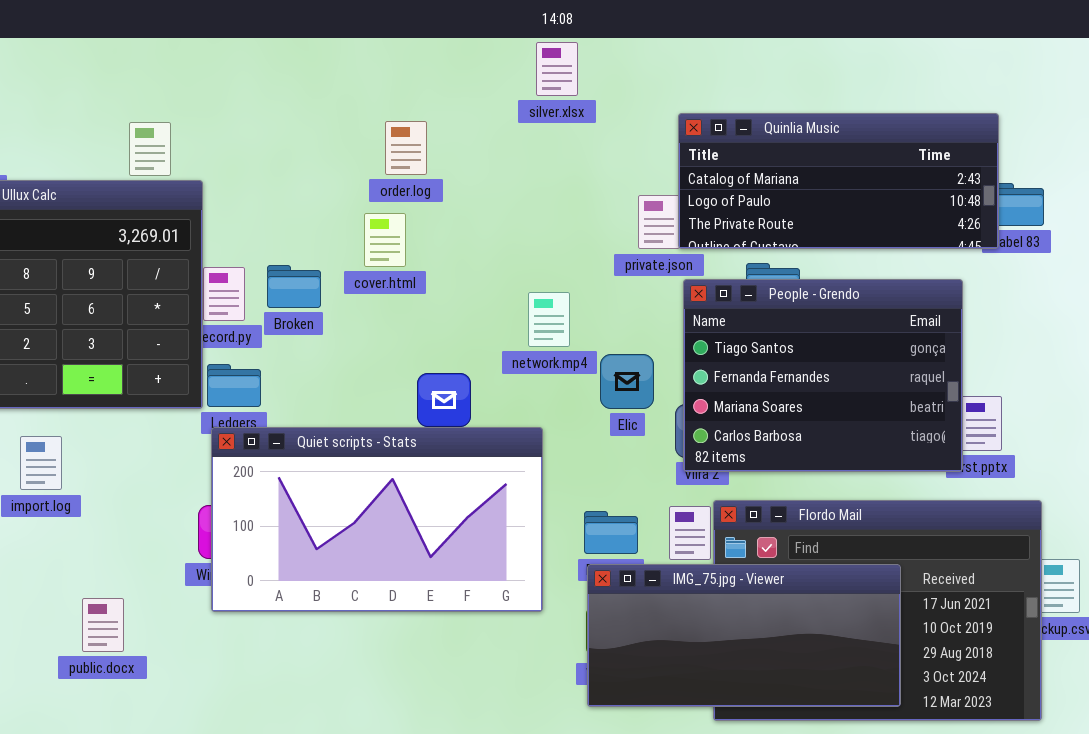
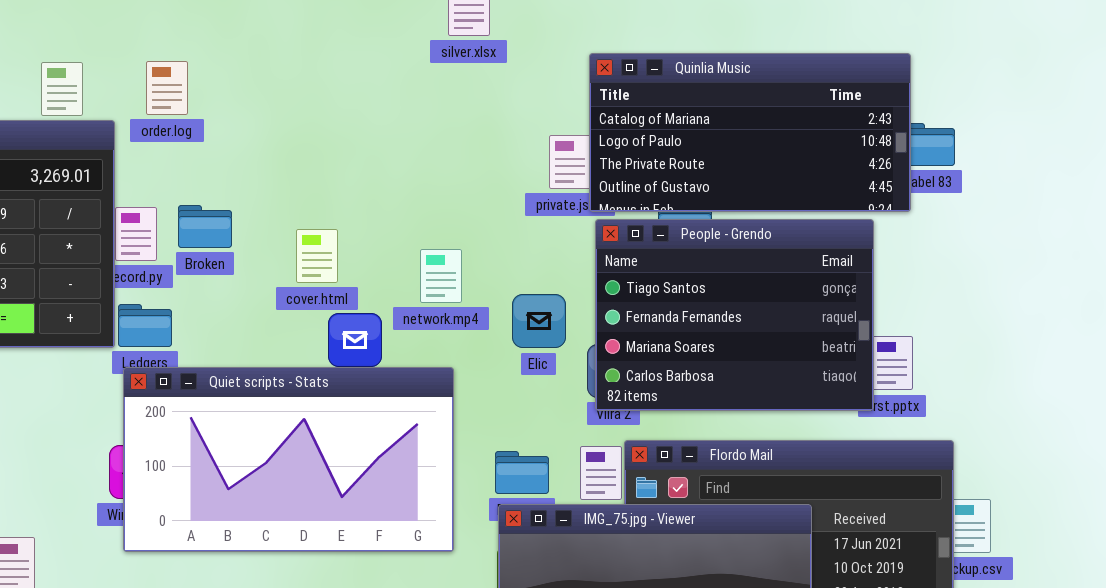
Quinlia Music: [678,113,999,249] -> [589,53,911,212], resized
order.log: [385,121,427,175] -> [146,61,188,115], moved
cover.html: [364,213,406,267] -> [296,229,338,283], moved
network.mp4: [528,292,570,347] -> [420,249,462,303], moved

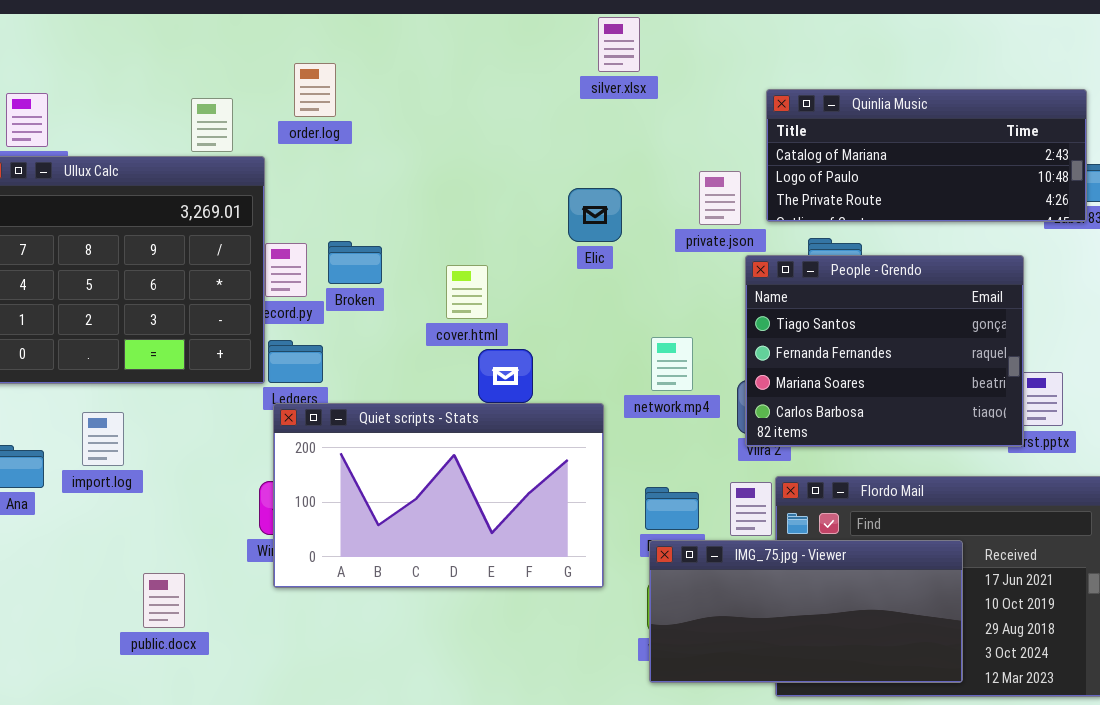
Quinlia Music: [589,53,911,212] -> [766,89,1087,222], moved, resized
order.log: [146,61,188,115] -> [294,63,336,117], moved
network.mp4: [420,249,462,303] -> [651,337,693,391], moved
Elic: [512,294,566,348] -> [568,188,622,242], moved

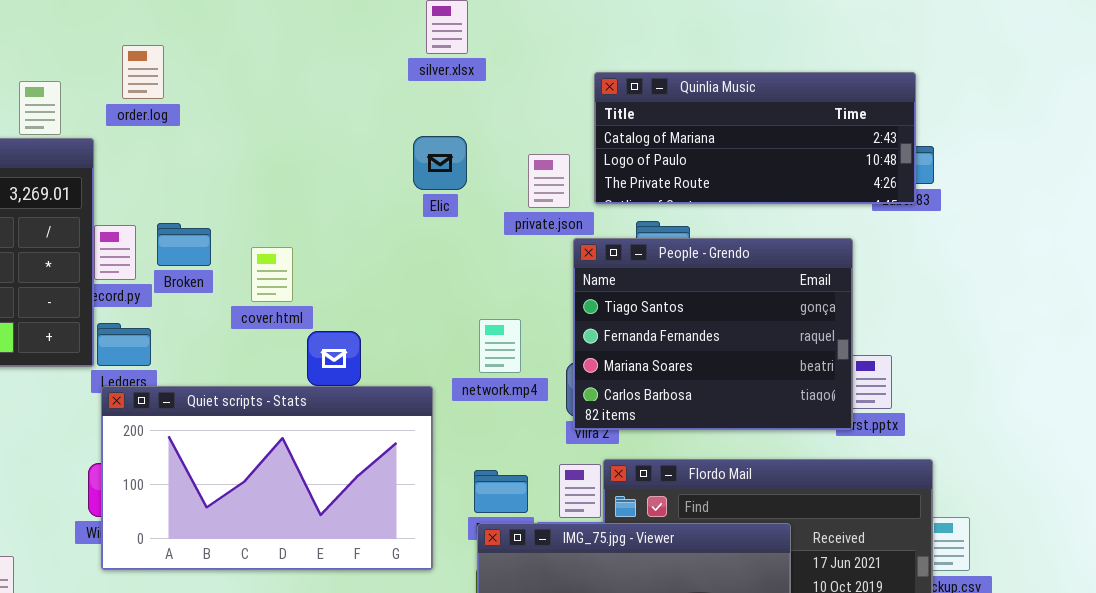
Elic: [568,188,622,242] -> [413,136,467,190], moved
cover.html: [446,265,488,319] -> [251,247,293,302], moved

